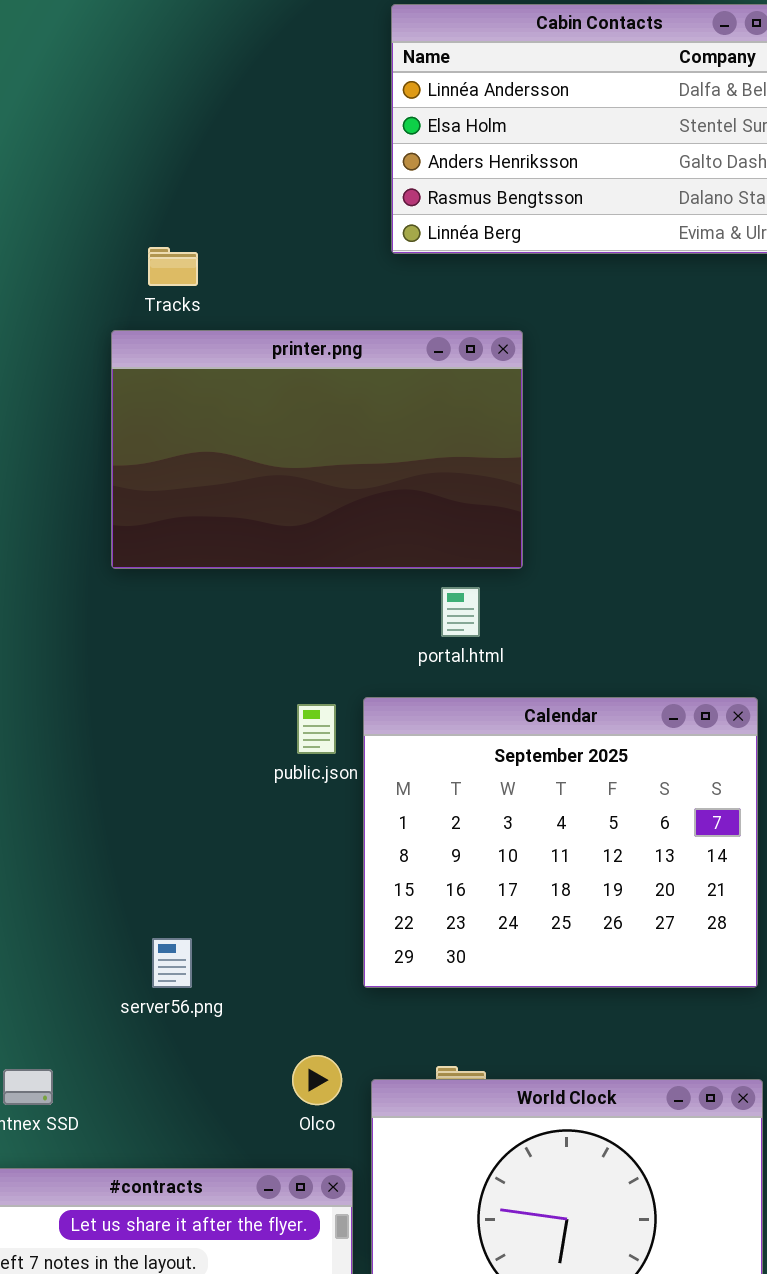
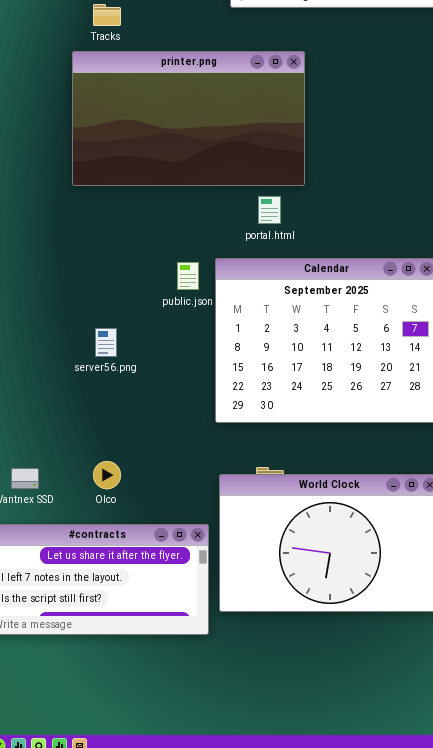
server56.png: [152,938,192,988] -> [95,328,117,357], moved
Olco: [292,1055,342,1105] -> [93,461,121,489], moved

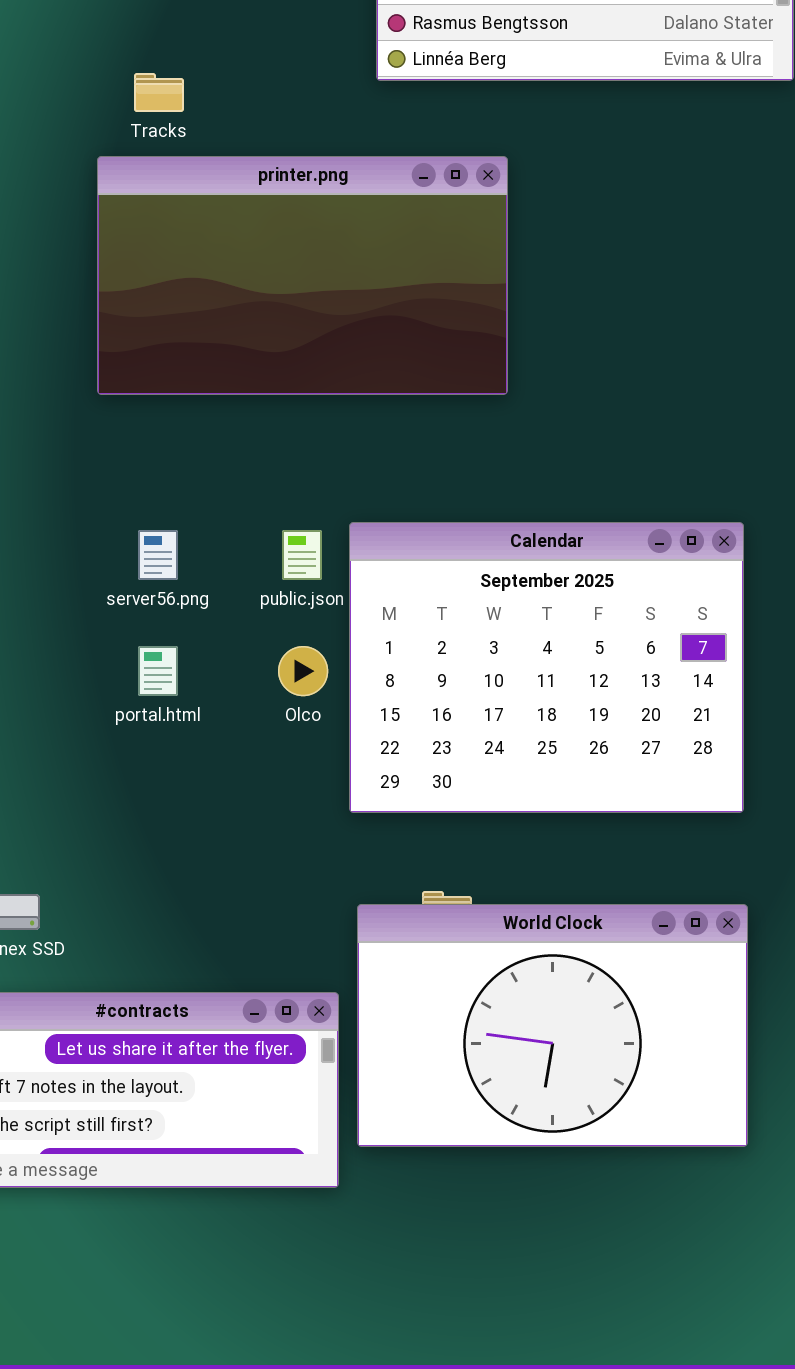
portal.html: [258,196,281,224] -> [138,646,178,696], moved
server56.png: [95,328,117,357] -> [138,530,178,580], moved
Olco: [93,461,121,489] -> [278,646,328,696], moved

